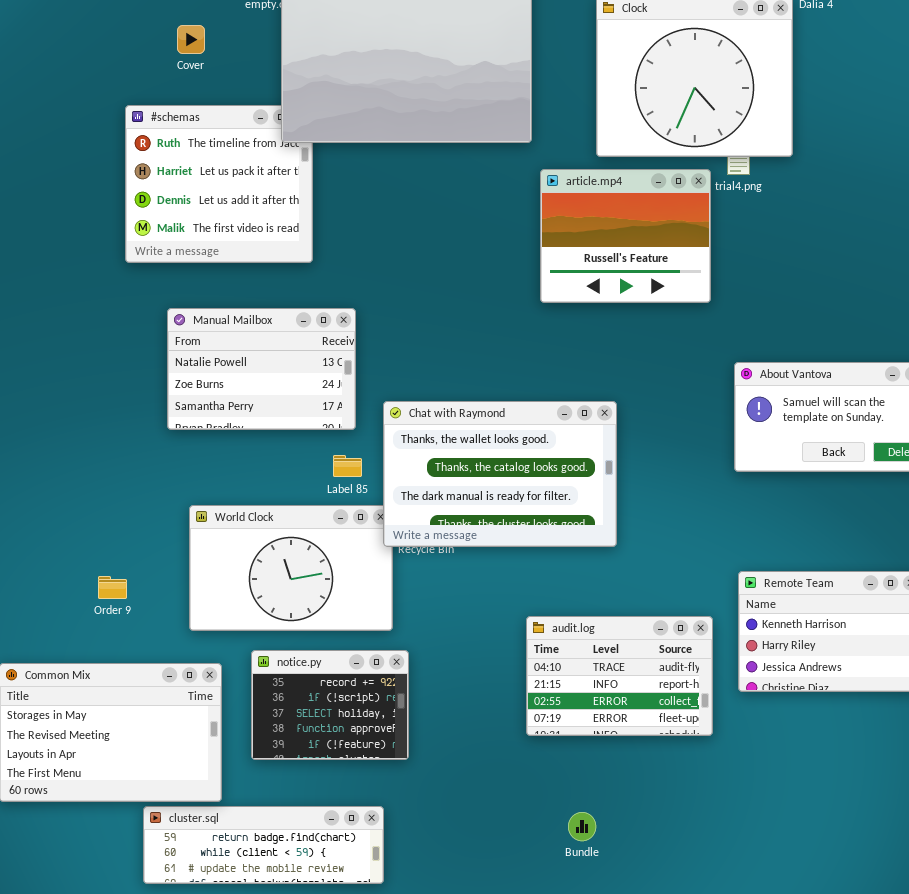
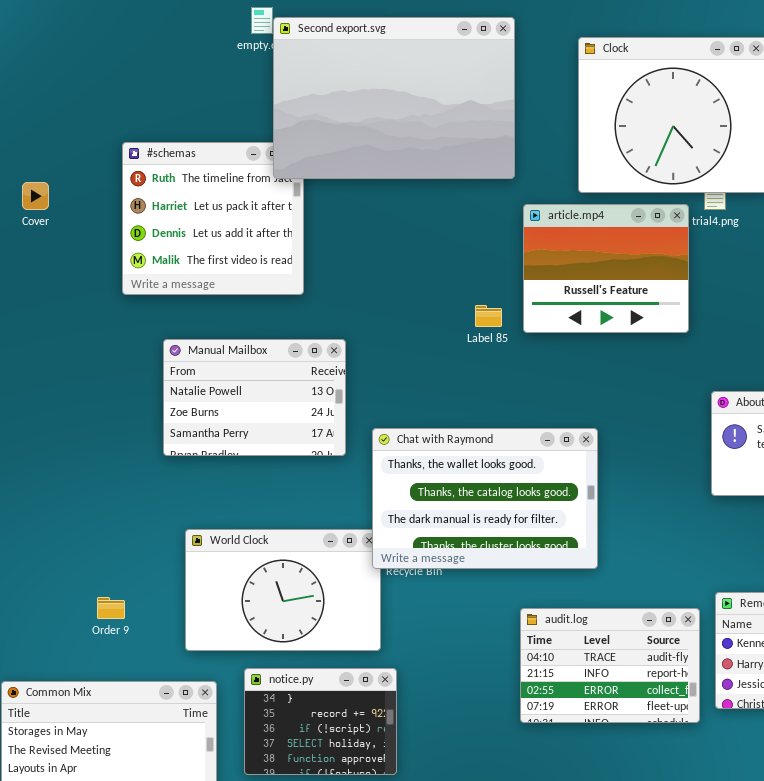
Cover: [177,25,205,54] -> [22,182,49,210], moved
Label 85: [333,455,362,477] -> [475,305,502,327], moved
audit.log: [526,616,713,736] -> [520,608,700,723], moved
notice.py: [251,650,409,760] -> [244,668,397,775], scrolled up 1 row

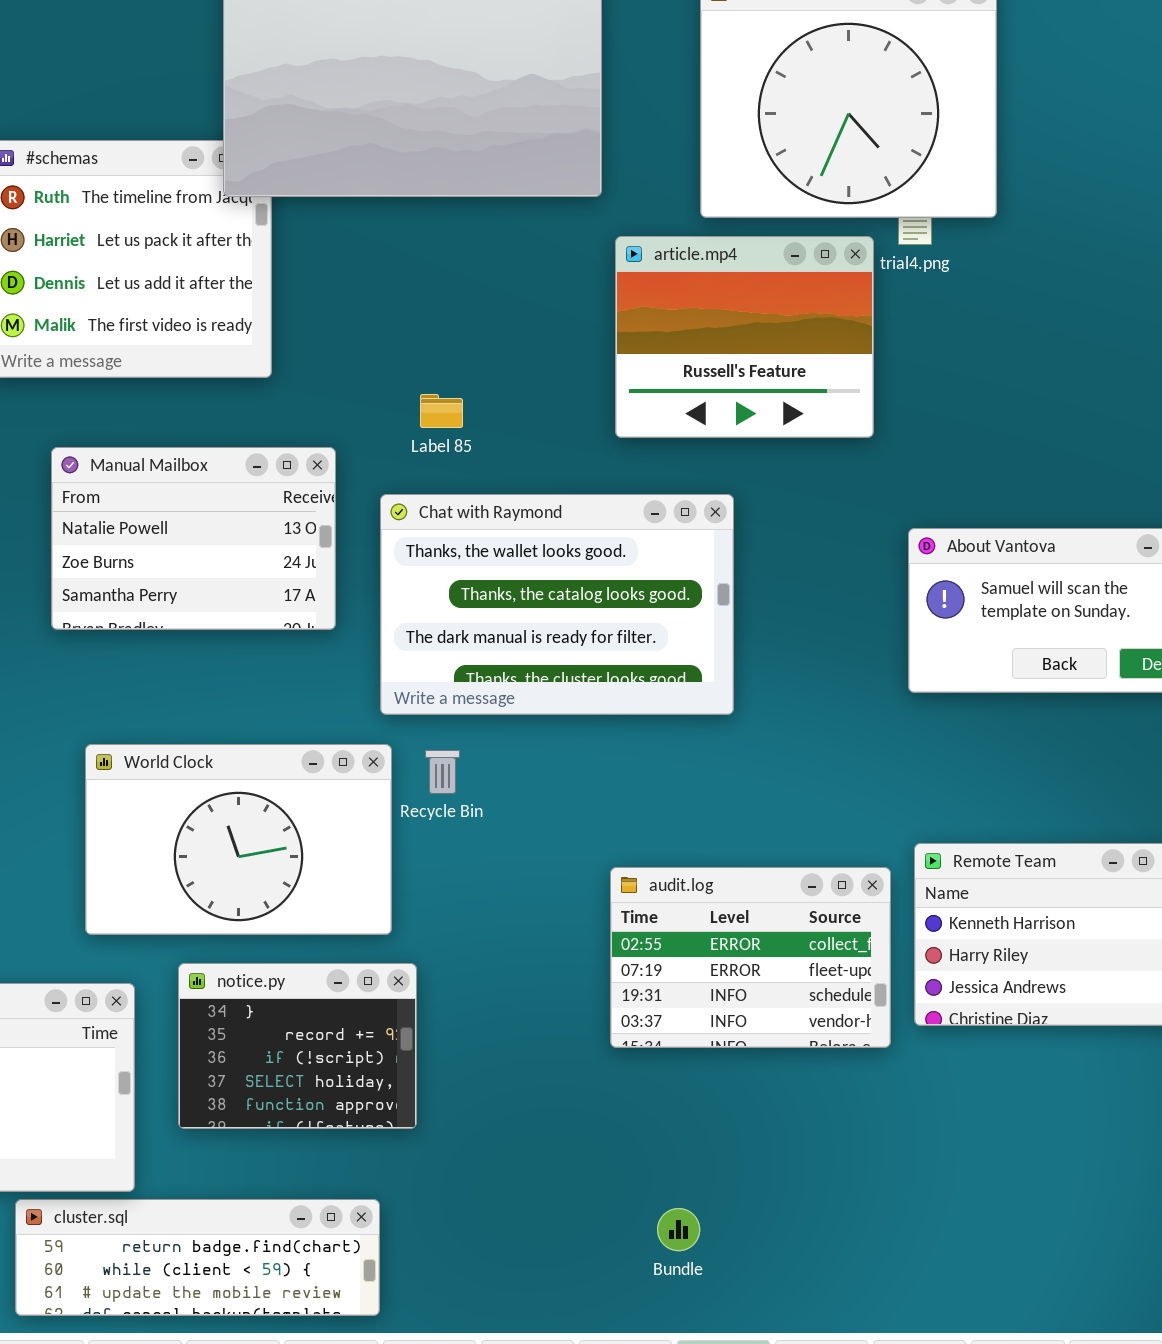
Label 85: [475,305,502,327] -> [420,394,463,428], moved
Chat with Raymond: [372,428,598,569] -> [380,494,734,715], moved
audit.log: [520,608,700,723] -> [610,867,891,1048], scrolled down 2 rows

